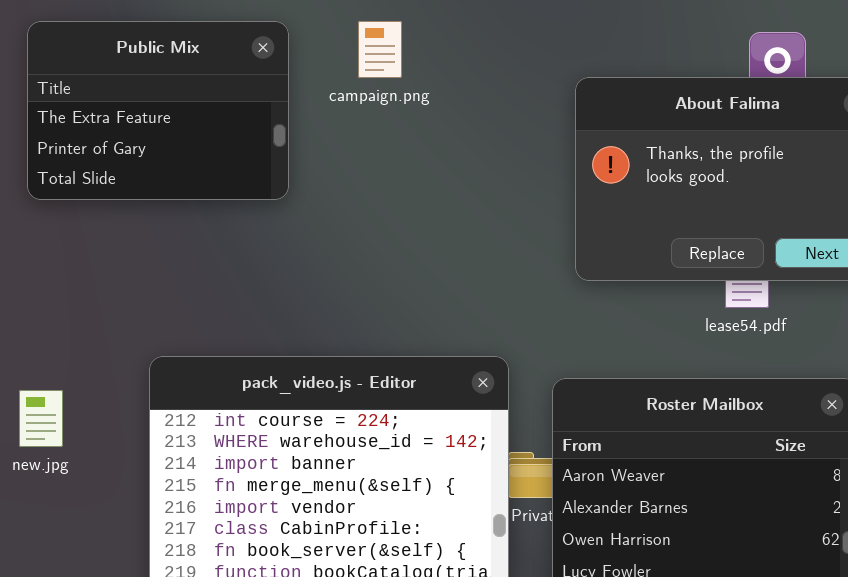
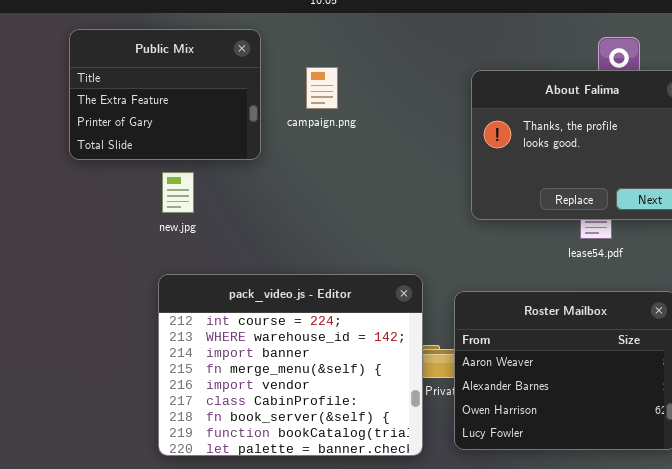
campaign.png: [358,21,402,78] -> [306,67,338,109], moved
new.jpg: [19,390,63,447] -> [162,172,194,213], moved

